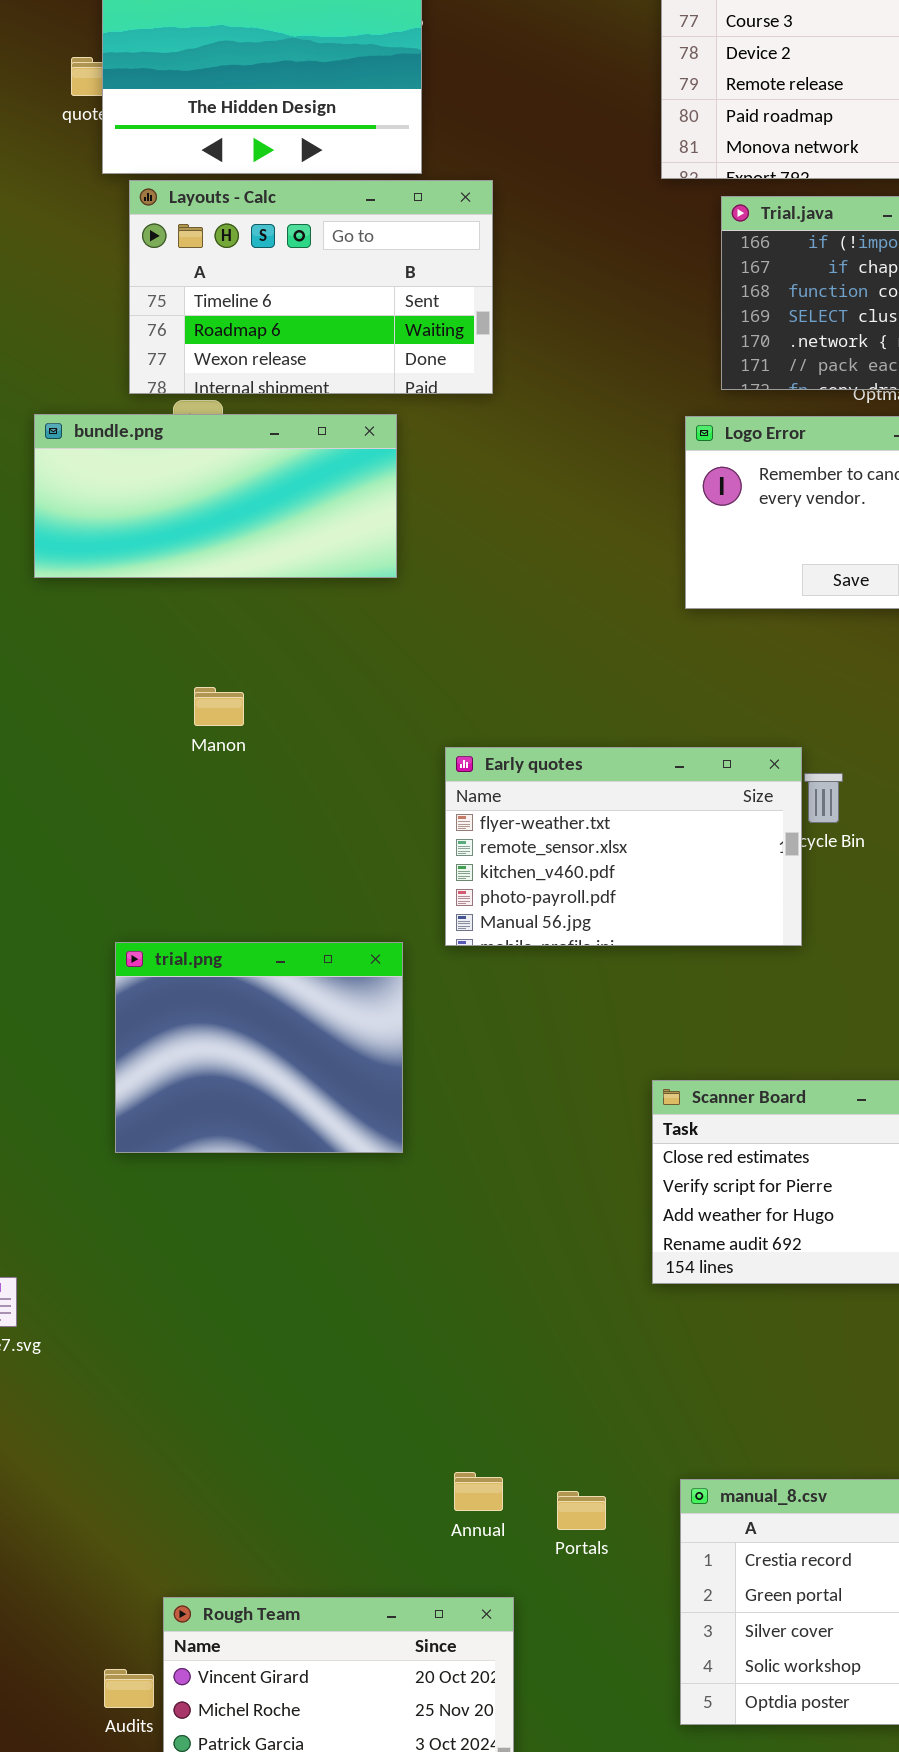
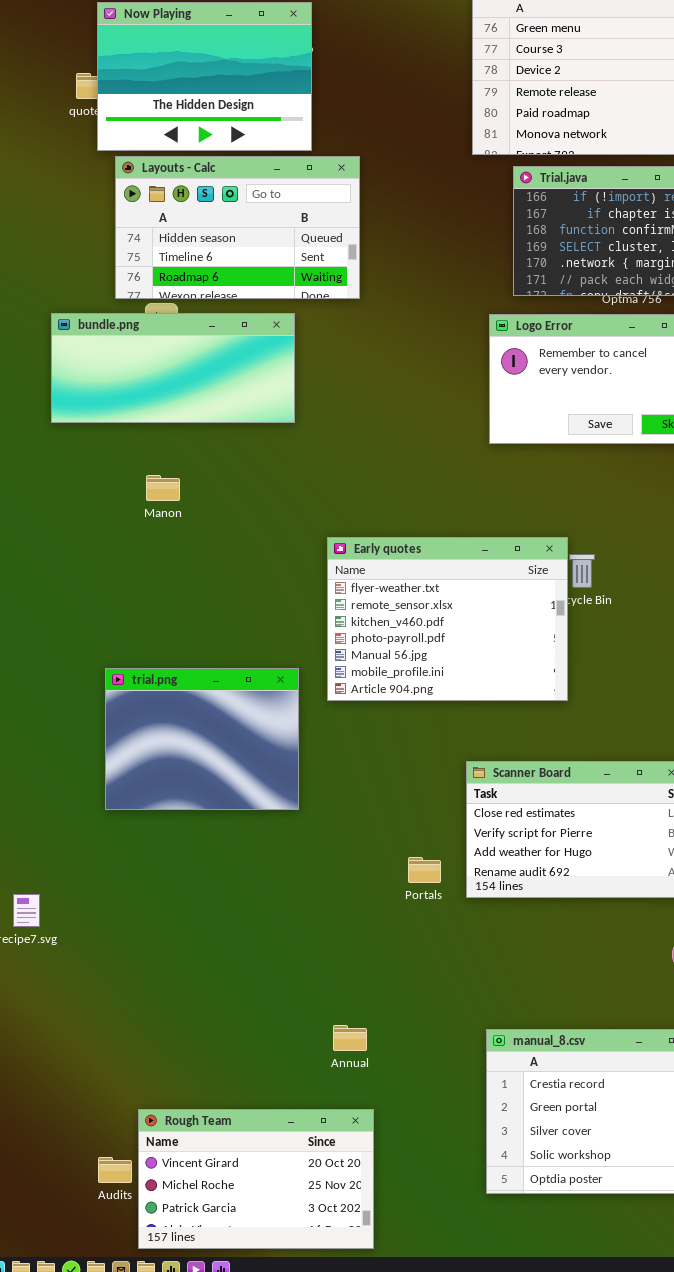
Layouts - Calc: [129,180,493,394] -> [115,156,360,299], scrolled up 1 row
Manon: [194,687,244,726] -> [146,475,180,501], moved
Early quotes: [445,747,802,946] -> [327,537,568,701], resized
Portals: [557,1491,606,1530] -> [408,857,441,883], moved

